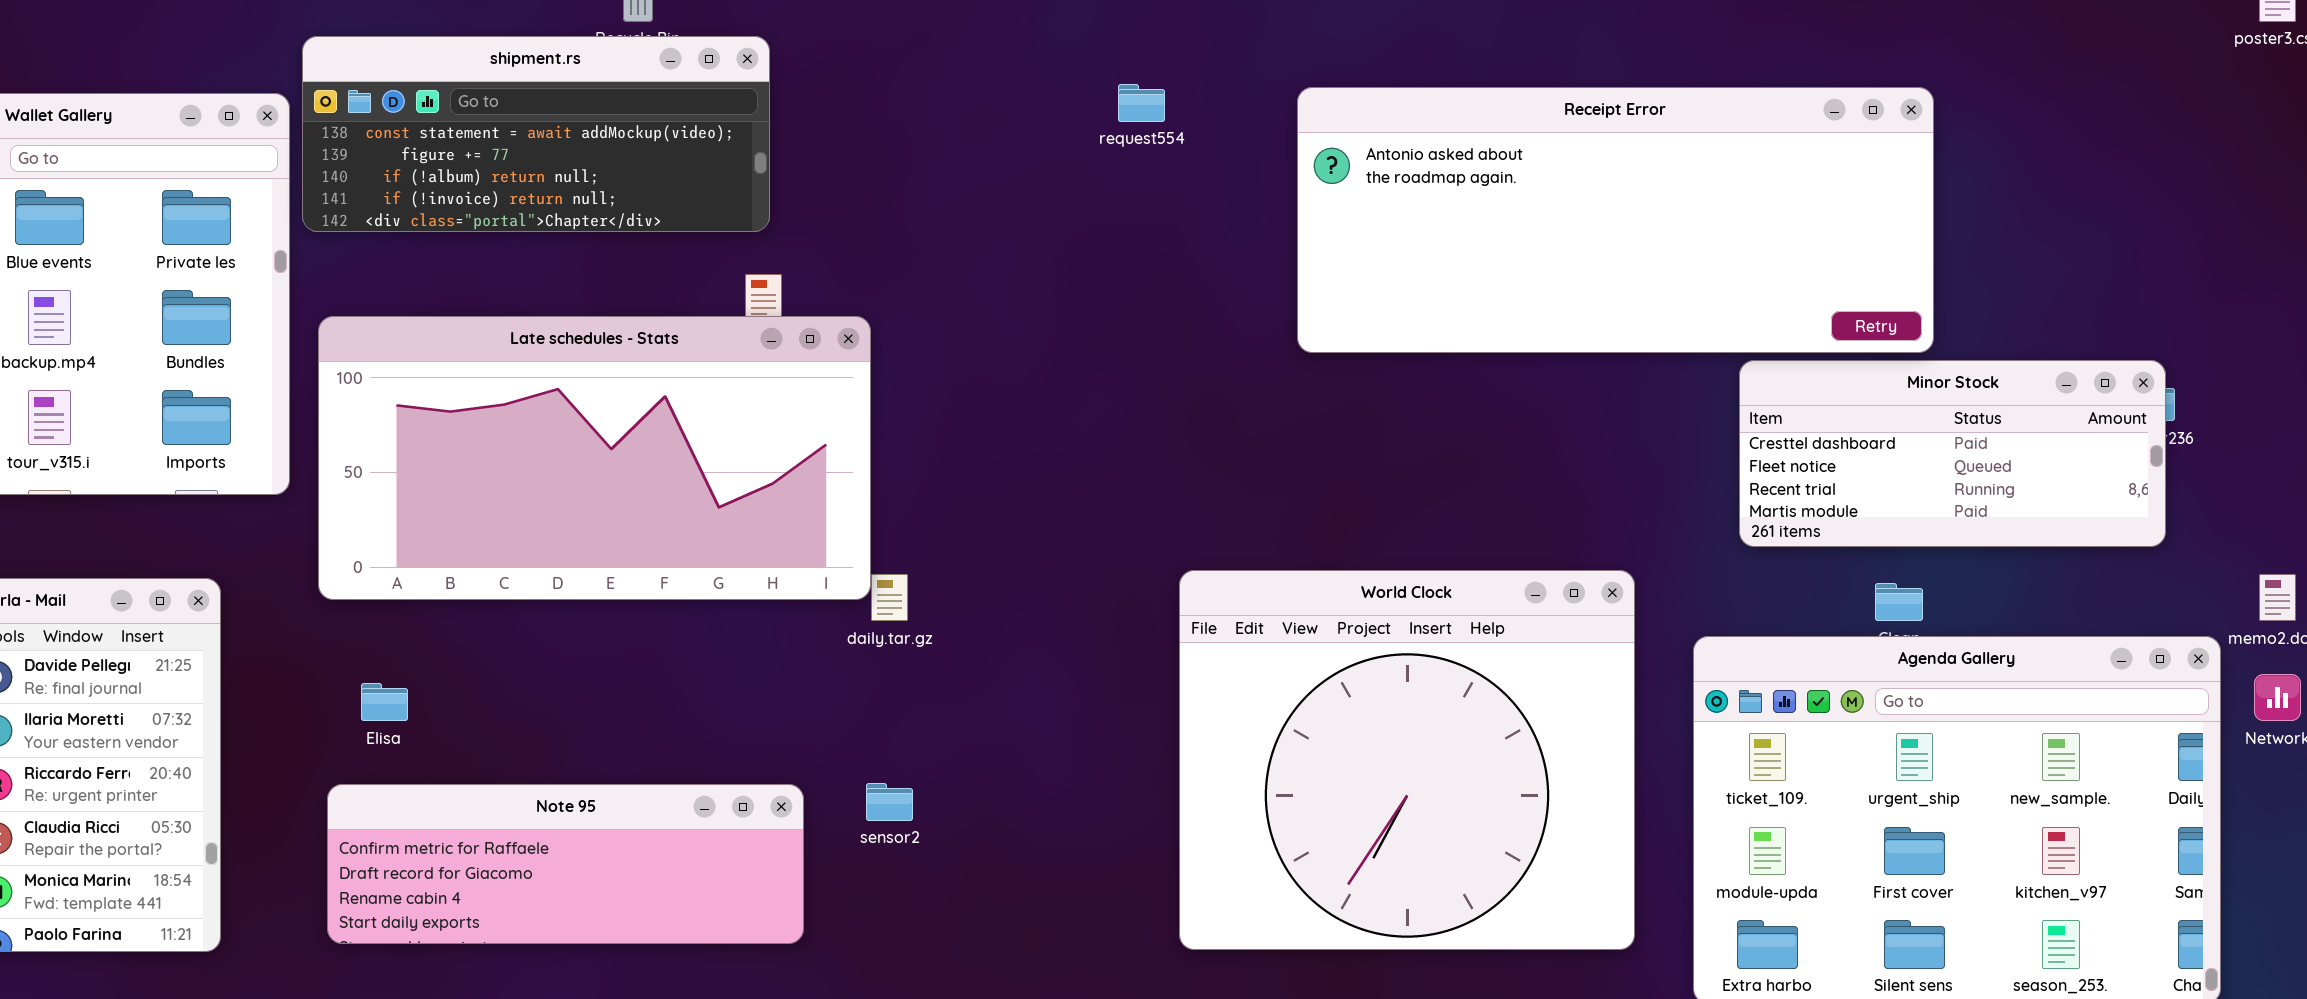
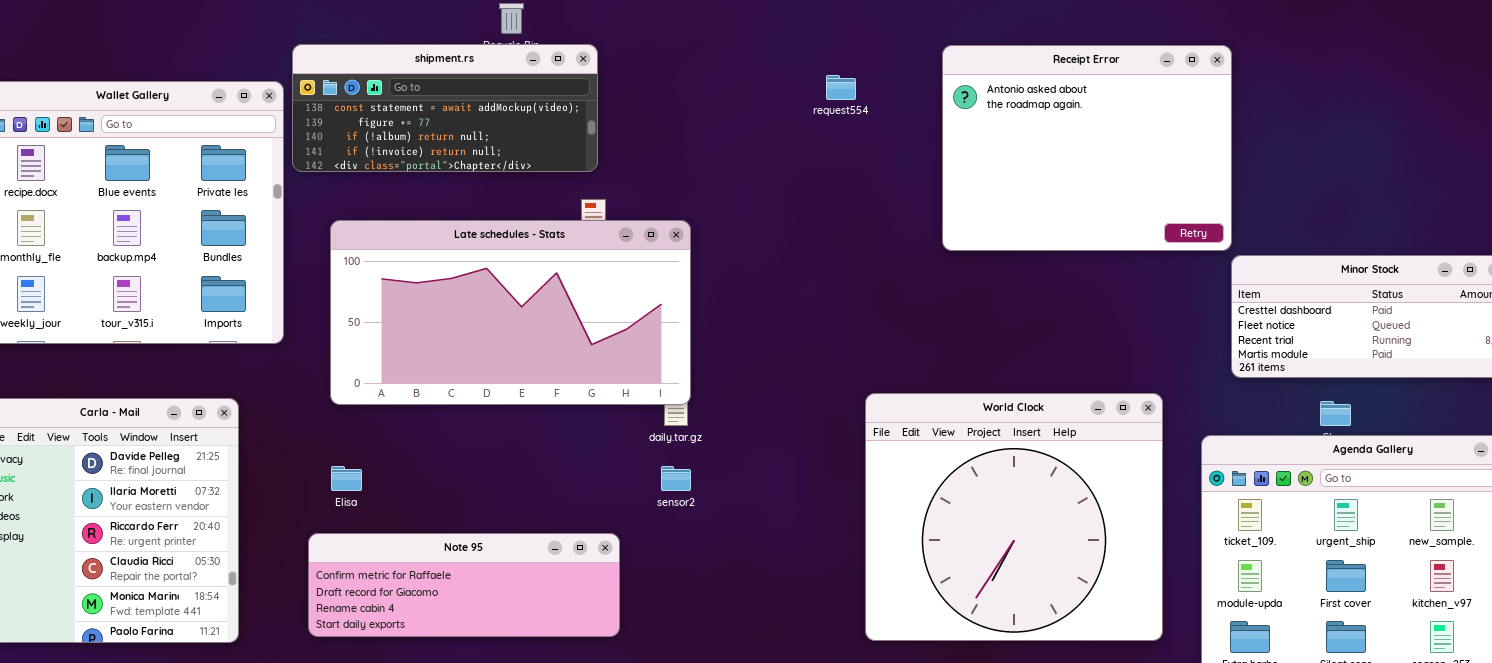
Receipt Error: [1297,87,1934,353] -> [942,45,1232,251], resized
Late schedules - Stats: [318,316,871,600] -> [330,220,691,405], moved
sensor2: [866,783,913,821] -> [661,466,691,491], moved

